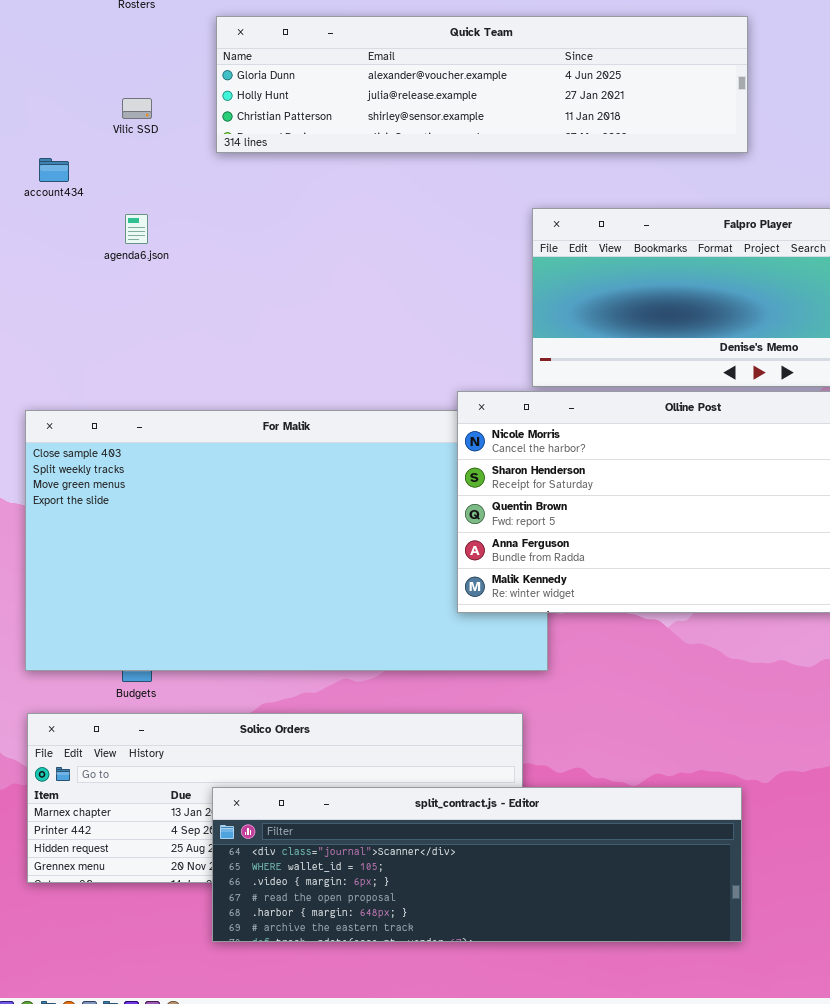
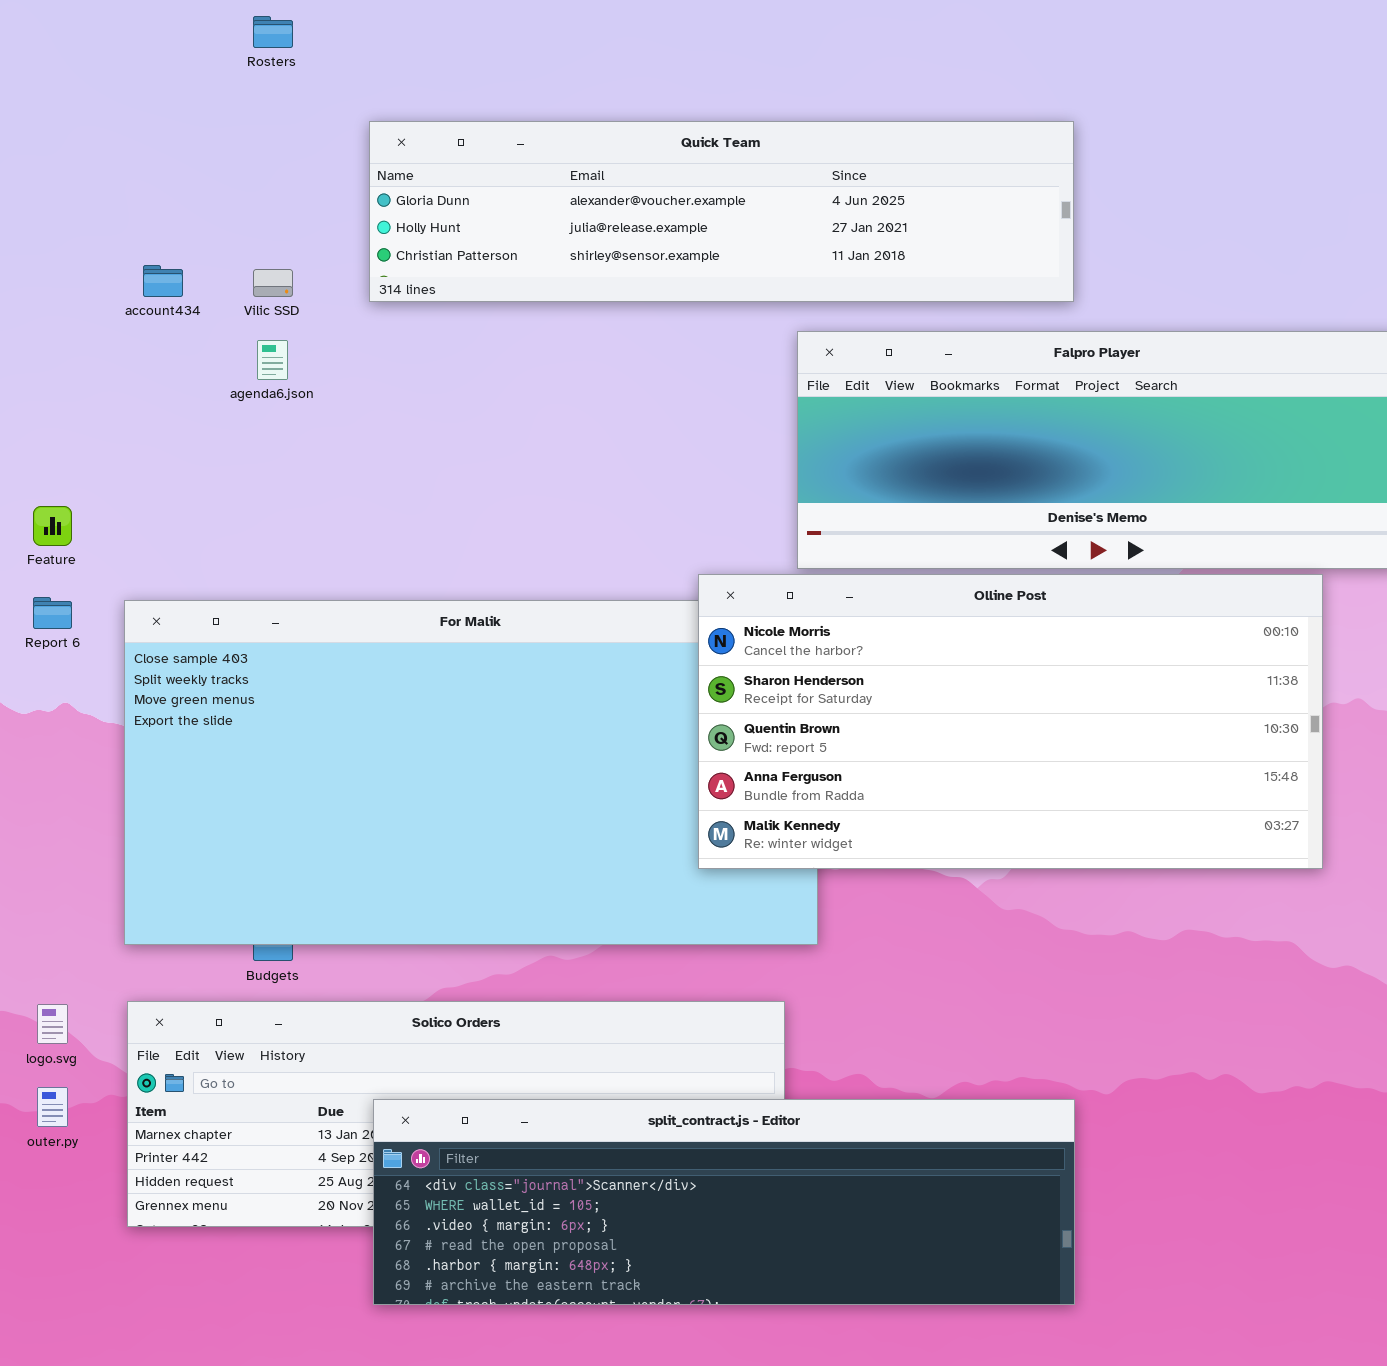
Quick Team: [216,16,748,153] -> [369,121,1074,302], moved
Vilic SSD: [122,98,152,119] -> [253,269,293,297], moved

